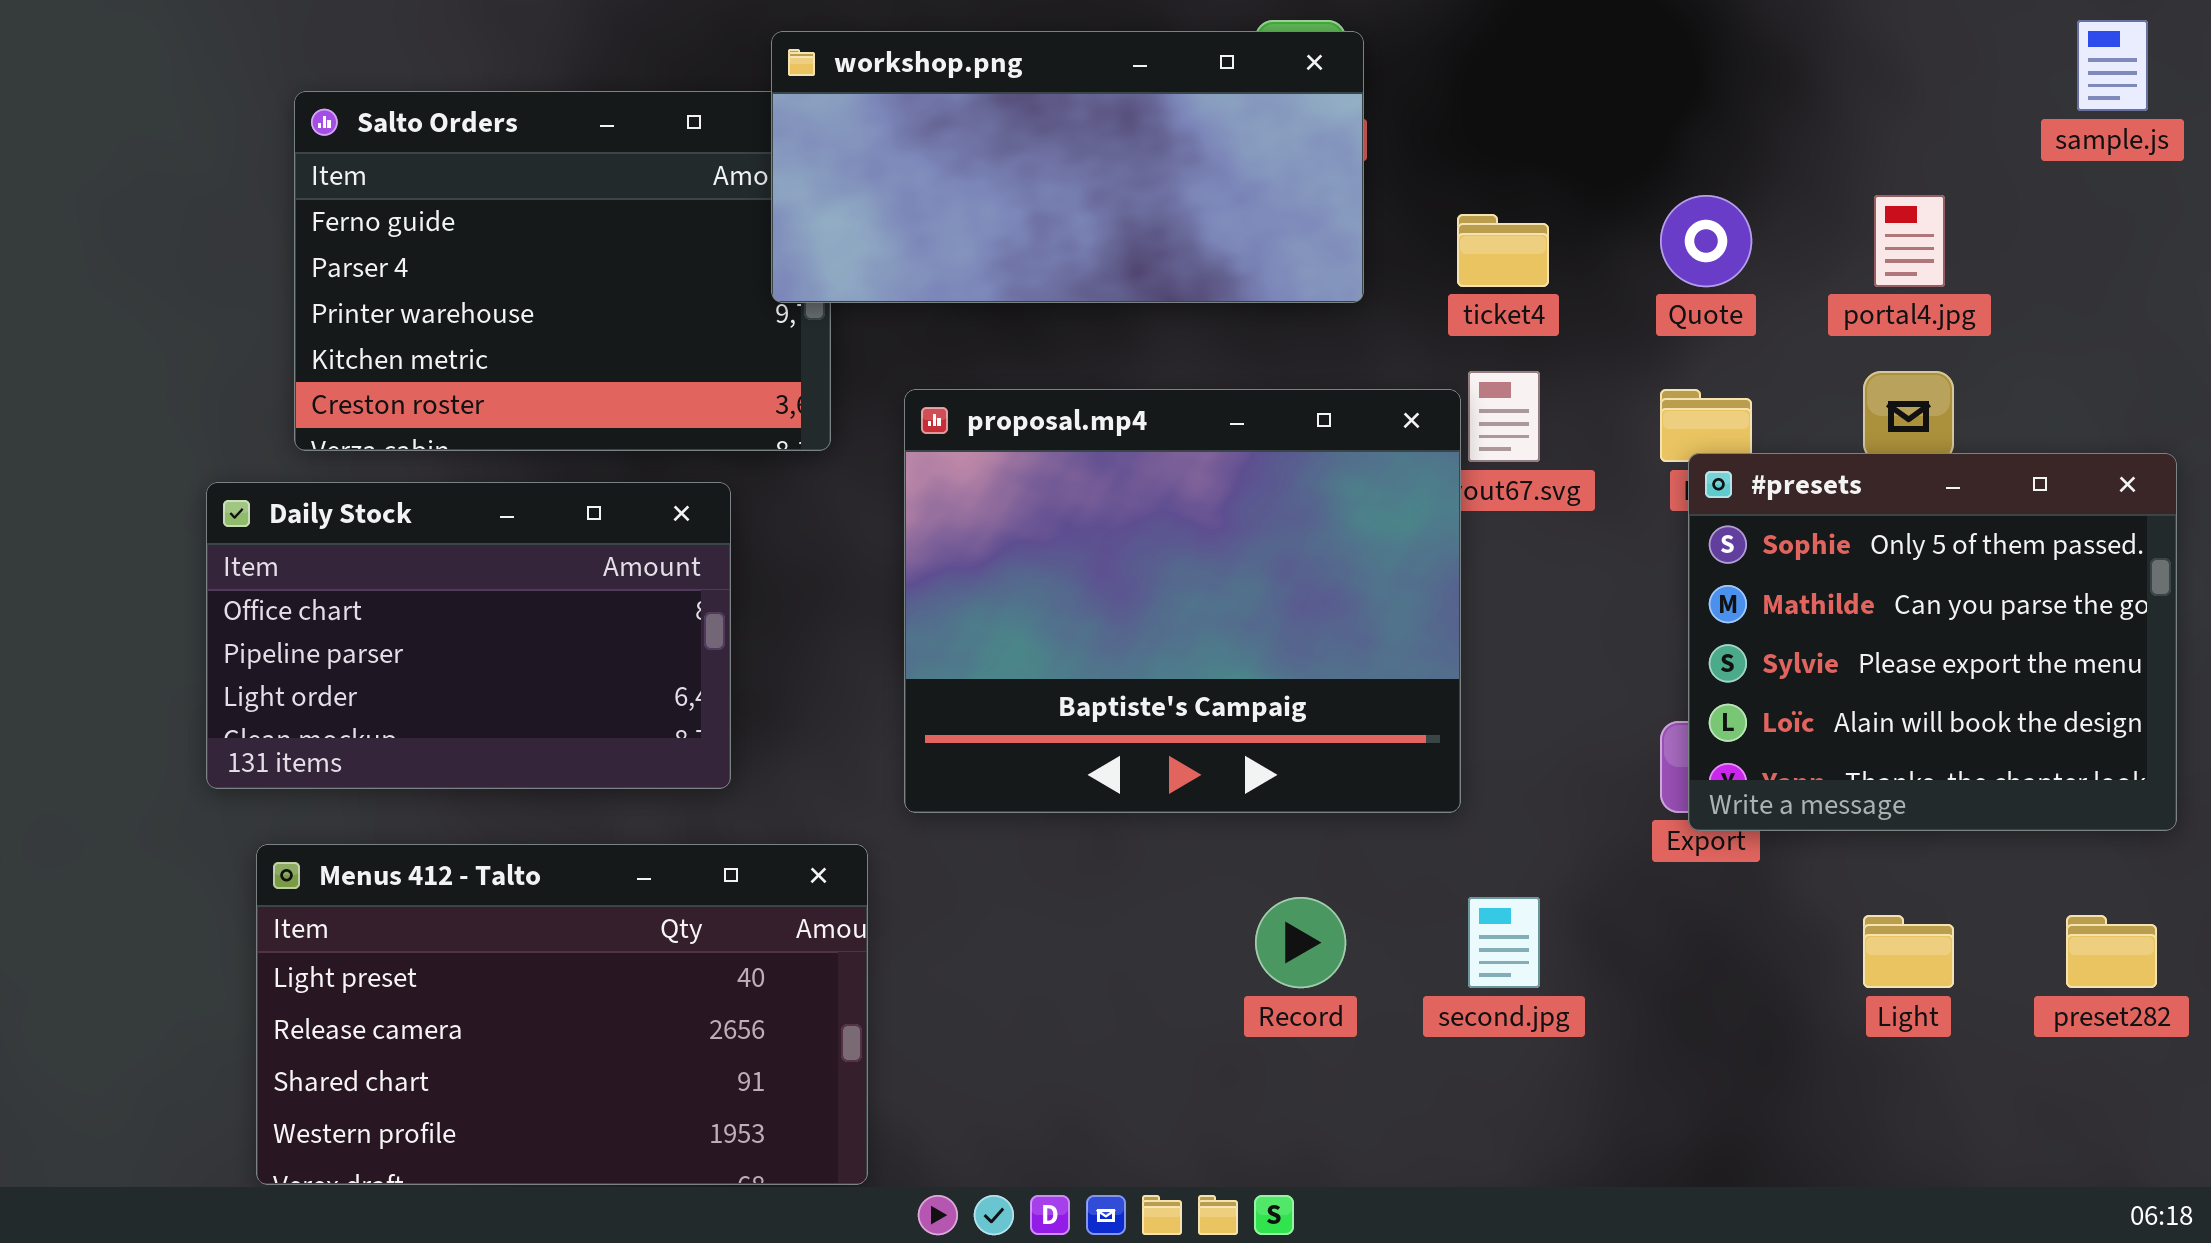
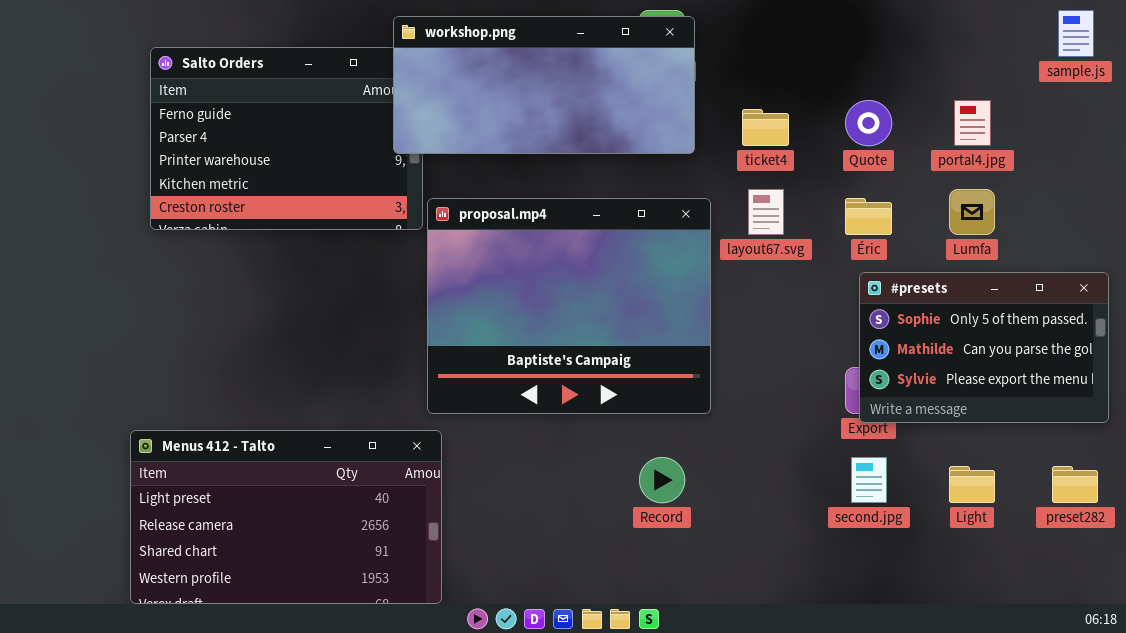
proposal.mp4: [904,389,1461,813] -> [427,198,711,414], moved
#presets: [1688,453,2177,831] -> [859,272,1109,423], resized
Daily Stock: [206,482,731,789] -> none, closed
second.jpg: [1468,897,1540,988] -> [851,457,887,503], moved

